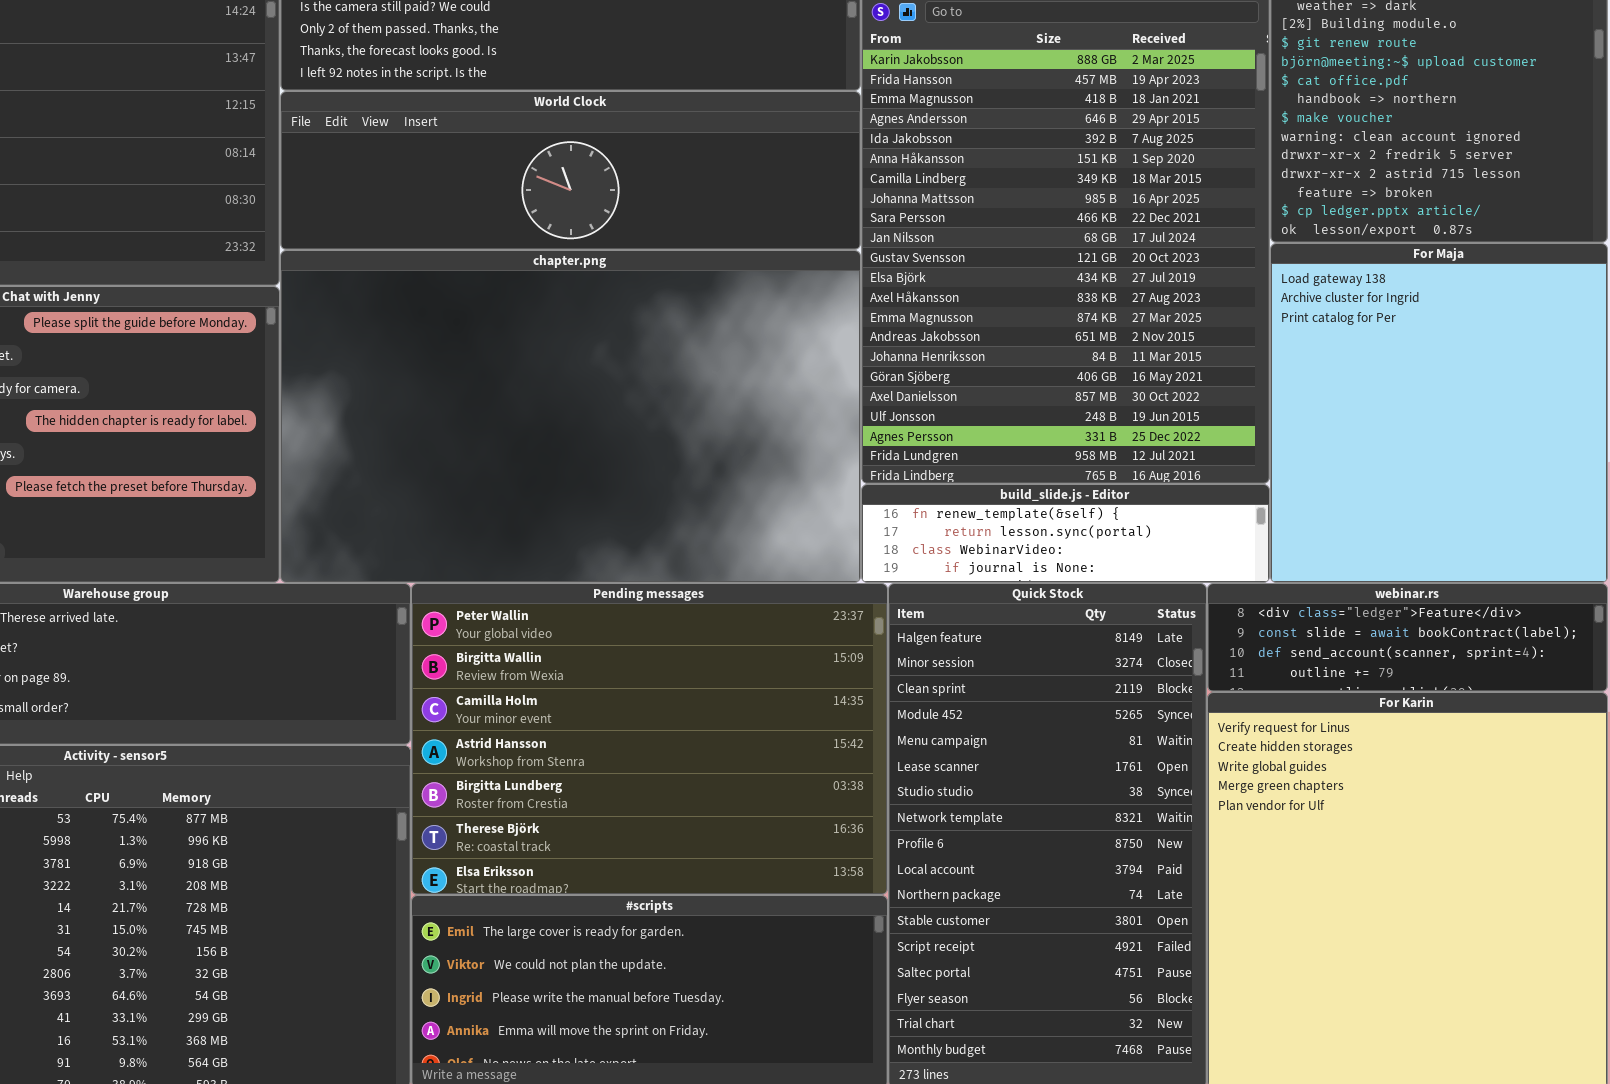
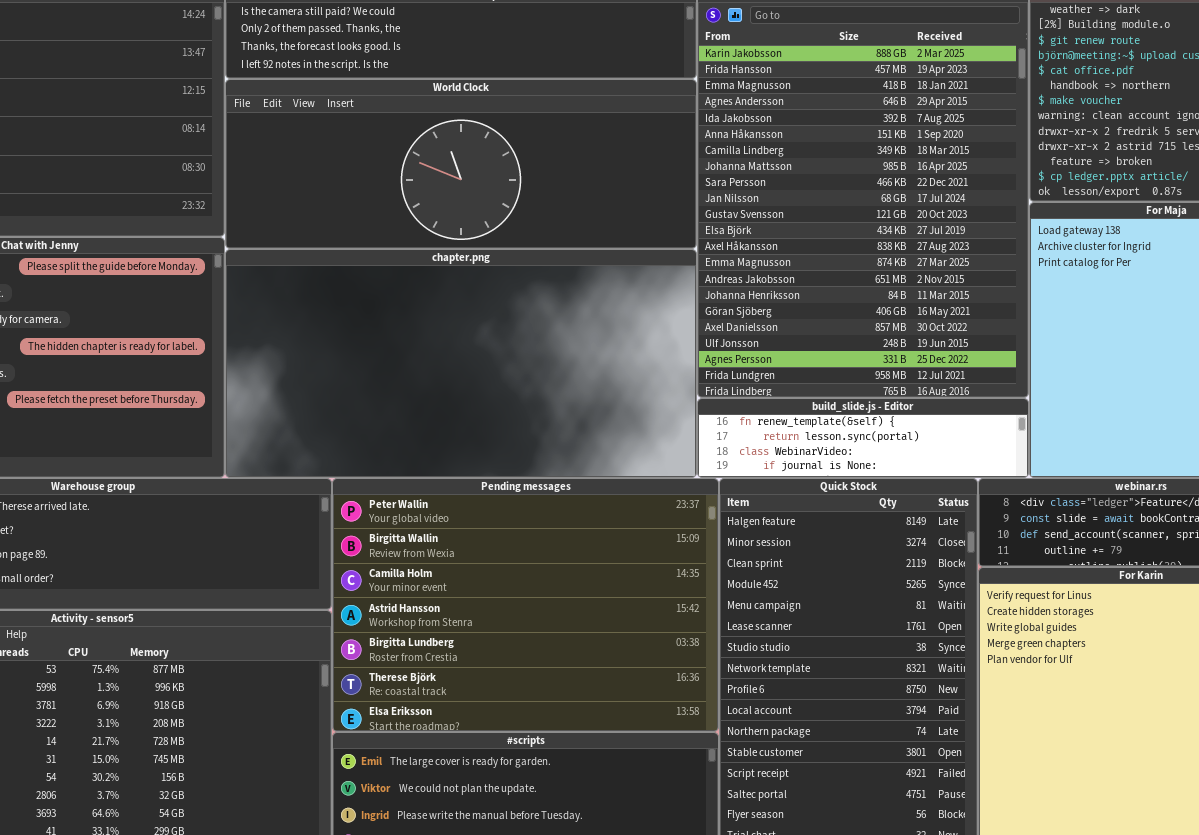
World Clock: [280,91,861,250] -> [225,79,697,249], resized
chapter.png: [280,250,861,583] -> [225,249,697,478], resized

